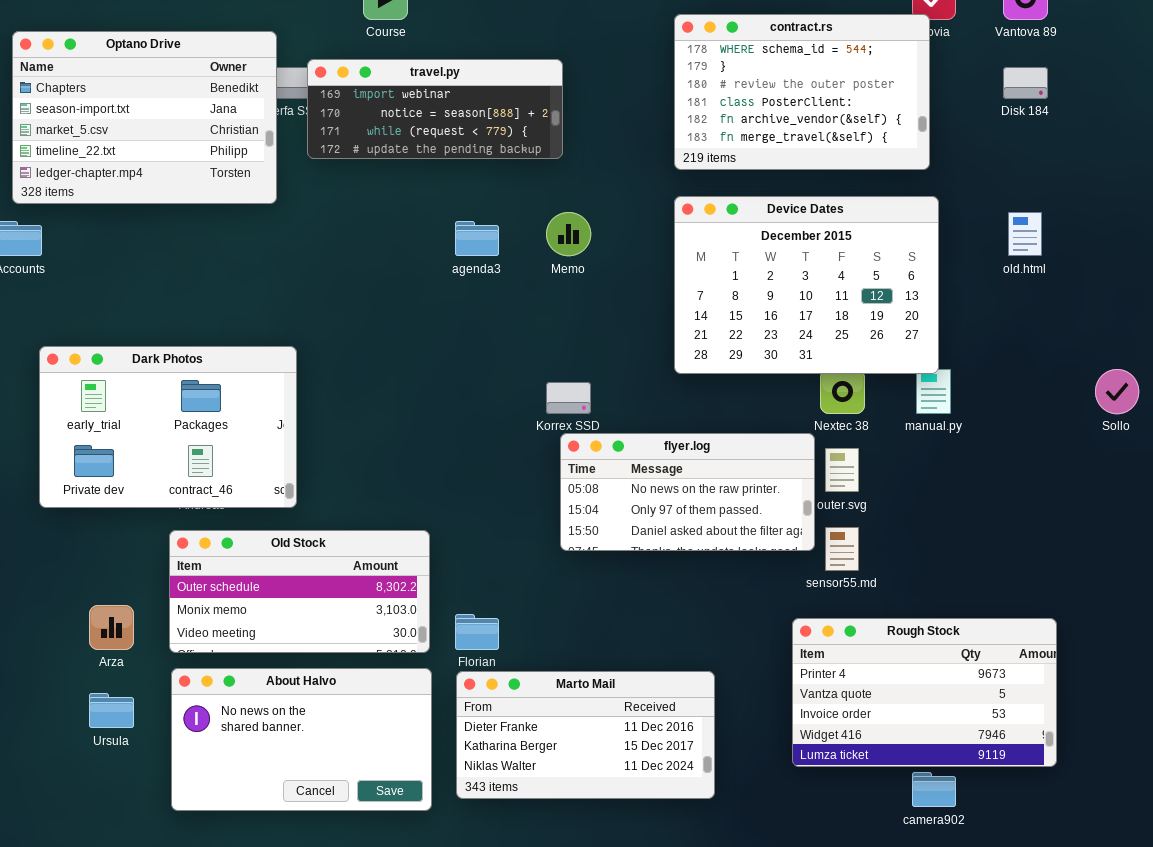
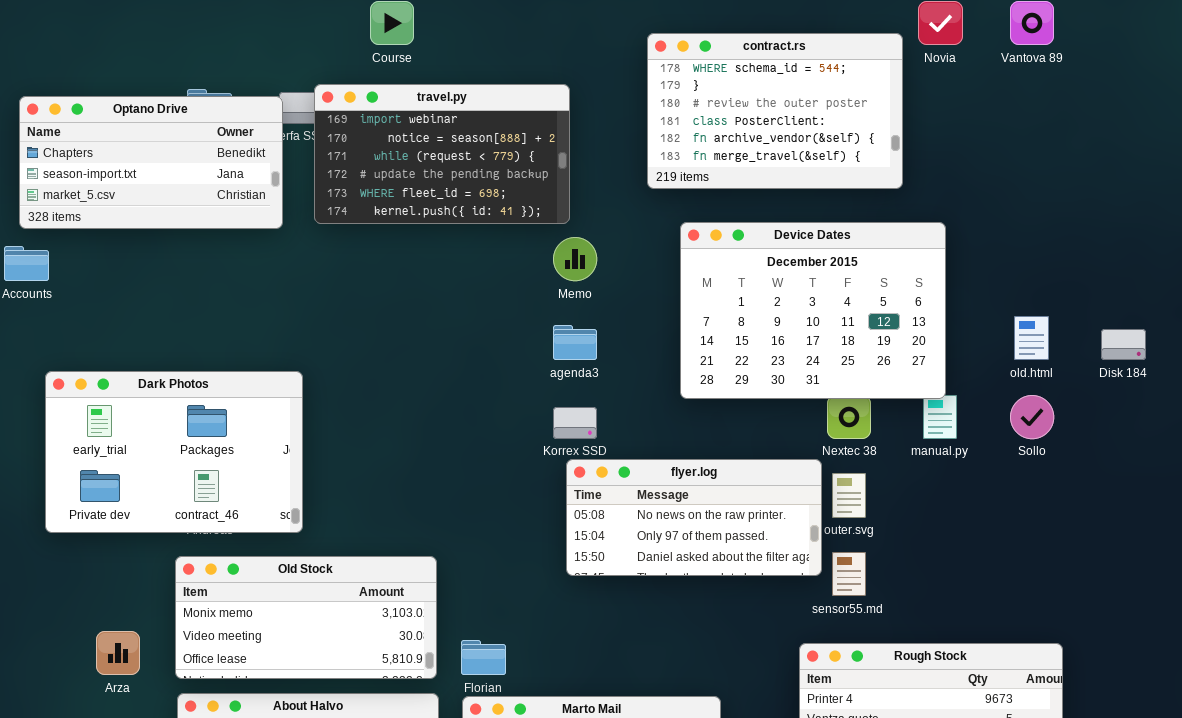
contract.rs: [674,14,930,170] -> [647,33,903,189], moved
Optano Drive: [12,31,277,204] -> [19,96,283,229], resized
travel.py: [307,59,563,159] -> [314,84,570,224], resized
Disk 184: [1003,67,1048,99] -> [1101,329,1146,360], moved
old.html: [1008,212,1042,256] -> [1014,316,1049,360], moved
agenda3: [455,221,499,256] -> [553,325,597,360], moved
Sollo: [1095,369,1139,414] -> [1010,395,1054,439], moved
Old Stock: [169,530,430,653] -> [175,556,437,679], scrolled down 1 row

